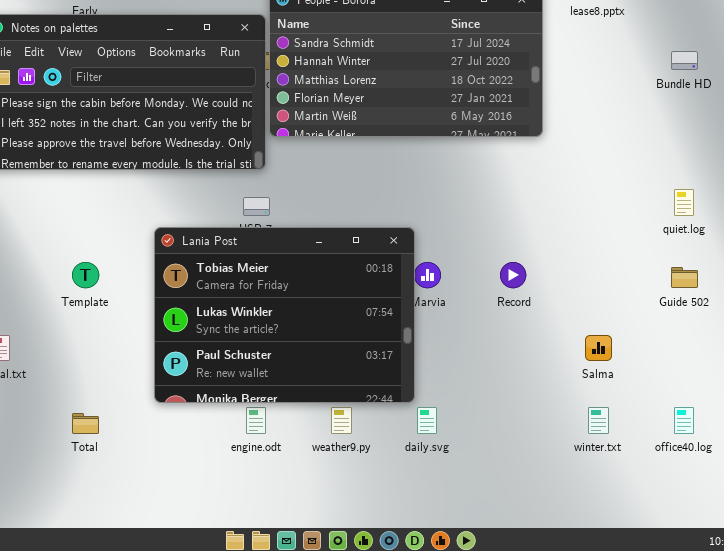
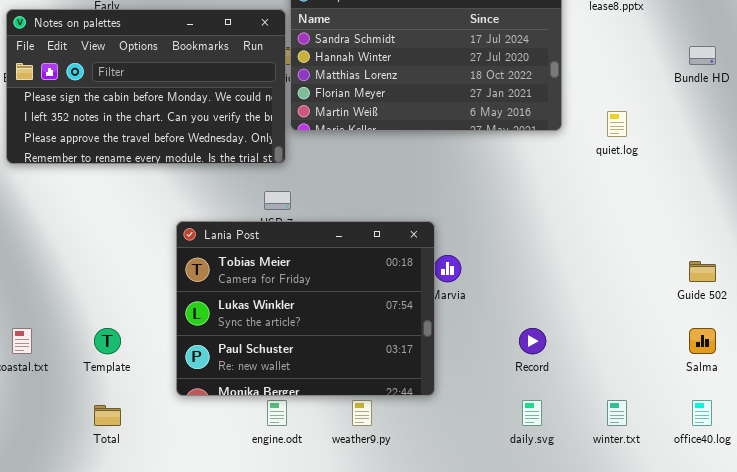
quiet.log: [674,189,694,216] -> [607,111,627,137], moved
Template: [72,262,99,288] -> [94,328,121,354], moved
Record: [500,262,526,288] -> [519,328,546,354], moved
Salma: [585,335,612,361] -> [689,328,716,354], moved
daily.svg: [417,407,437,434] -> [522,400,542,426], moved

